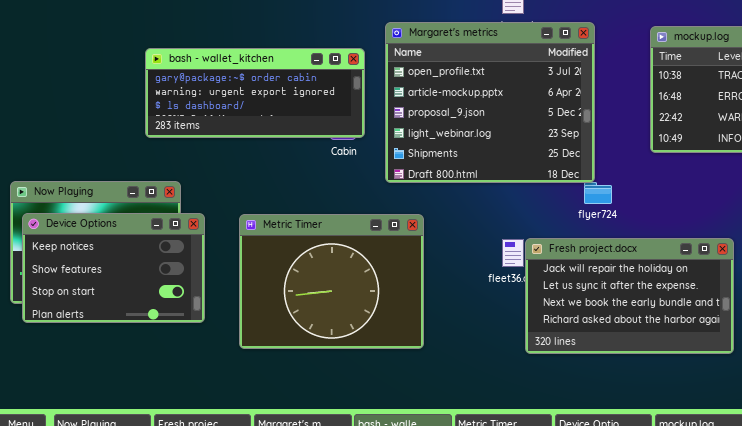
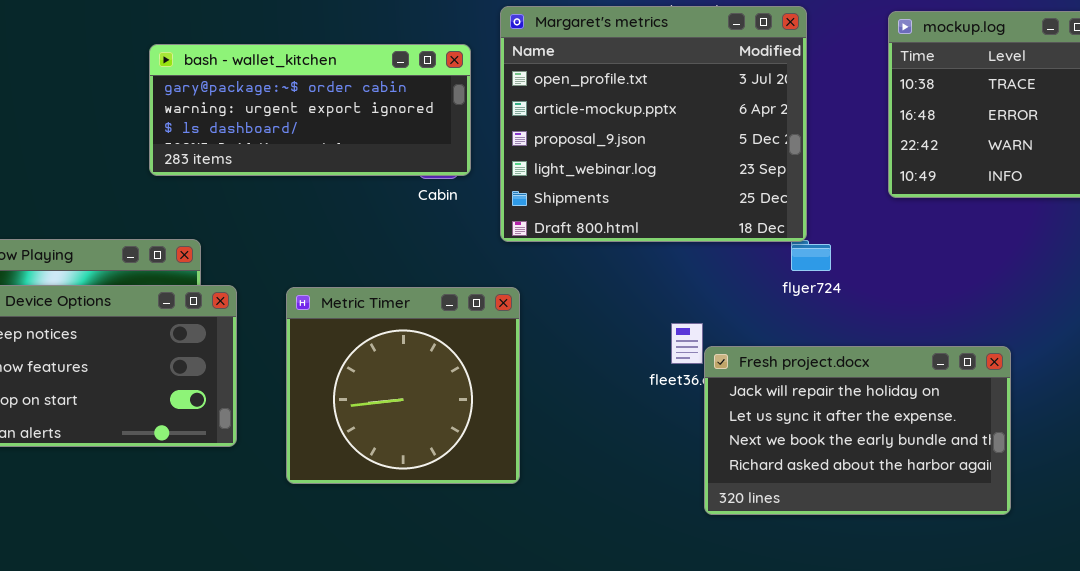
Metric Timer: [239,214,424,349] -> [286,287,520,484], resized
Fresh project.docx: [525,238,734,354] -> [704,346,1011,515], moved

